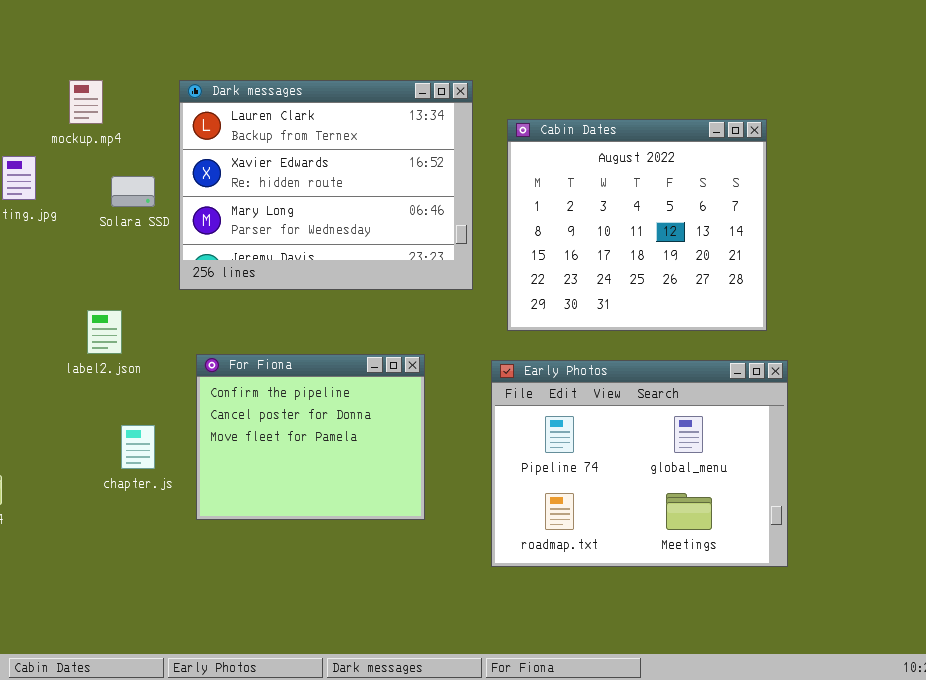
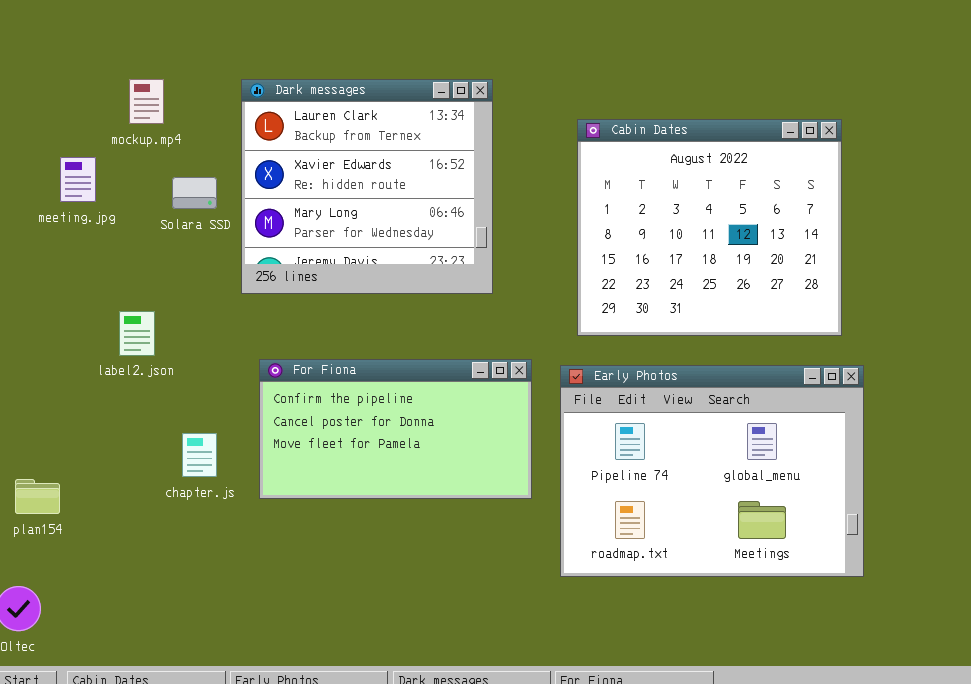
Dark messages: [179,80,473,290] -> [241,79,493,294], resized
label2.json: [87,310,122,354] -> [119,311,155,356], moved
For Fiona: [196,354,425,520] -> [259,359,532,499], resized

